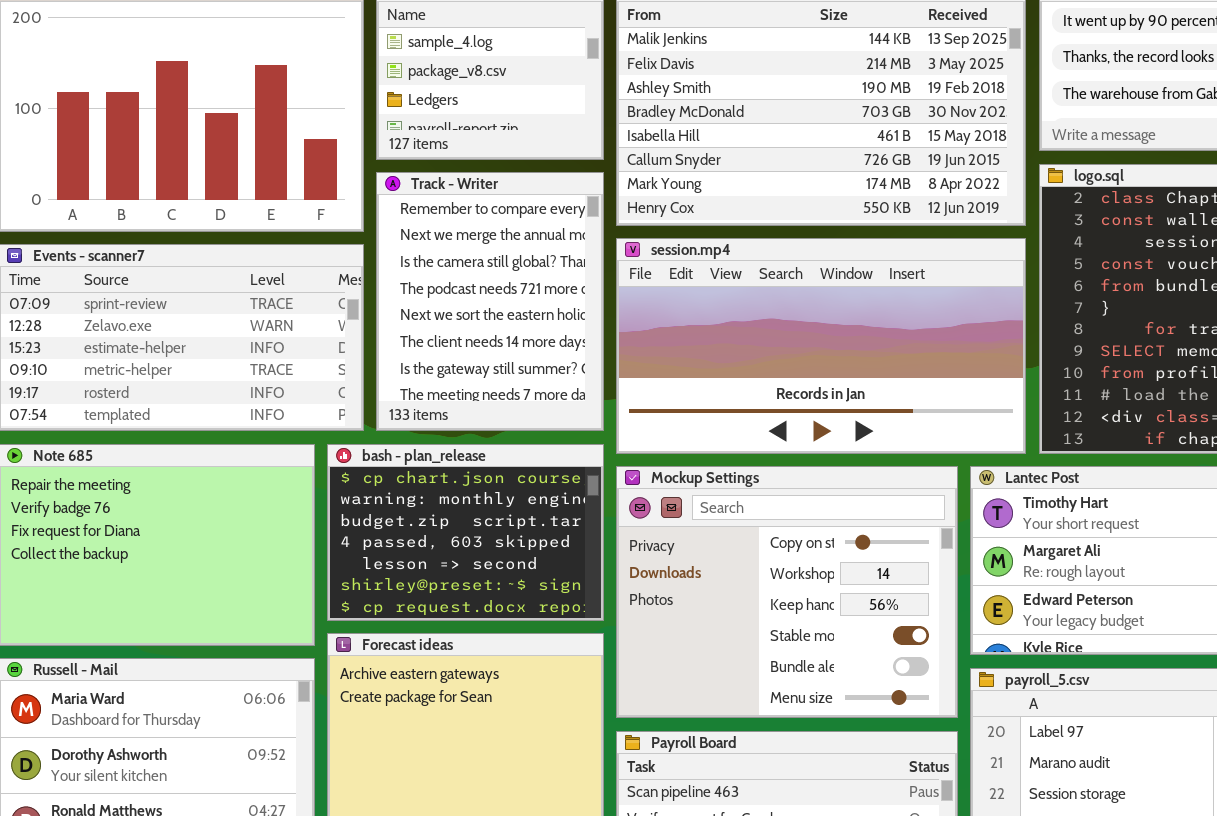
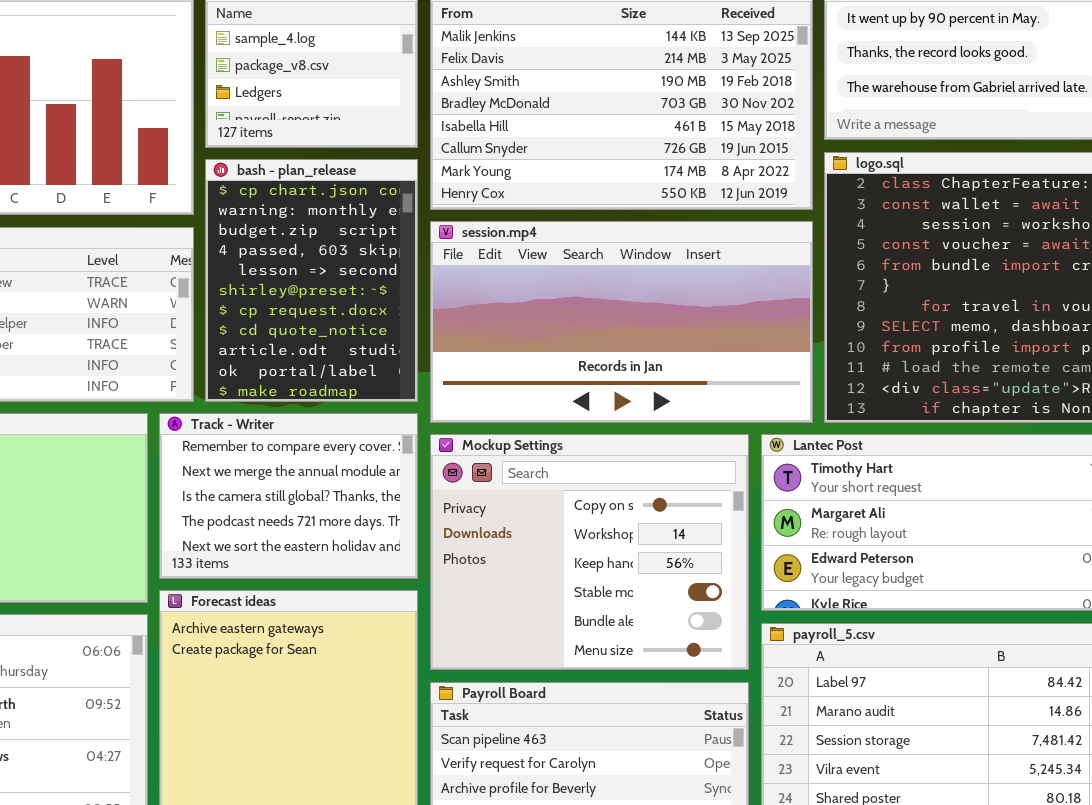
Track - Writer: [376,172,604,431] -> [159,413,418,579], moved, resized
bash - plan_release: [327,444,604,621] -> [205,159,418,402], moved, resized

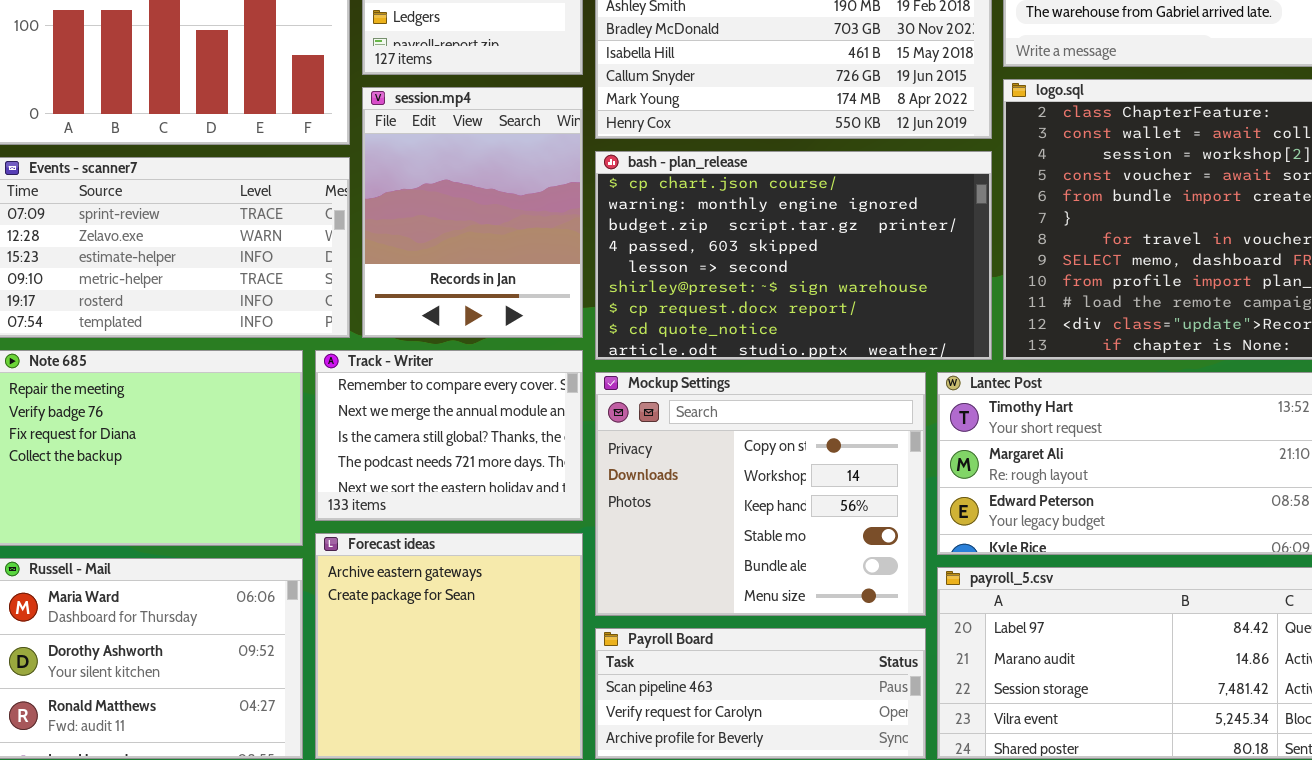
bash - plan_release: [205,159,418,402] -> [595,151,992,360], moved, resized
session.mp4: [430,221,813,423] -> [362,87,583,338], moved, resized

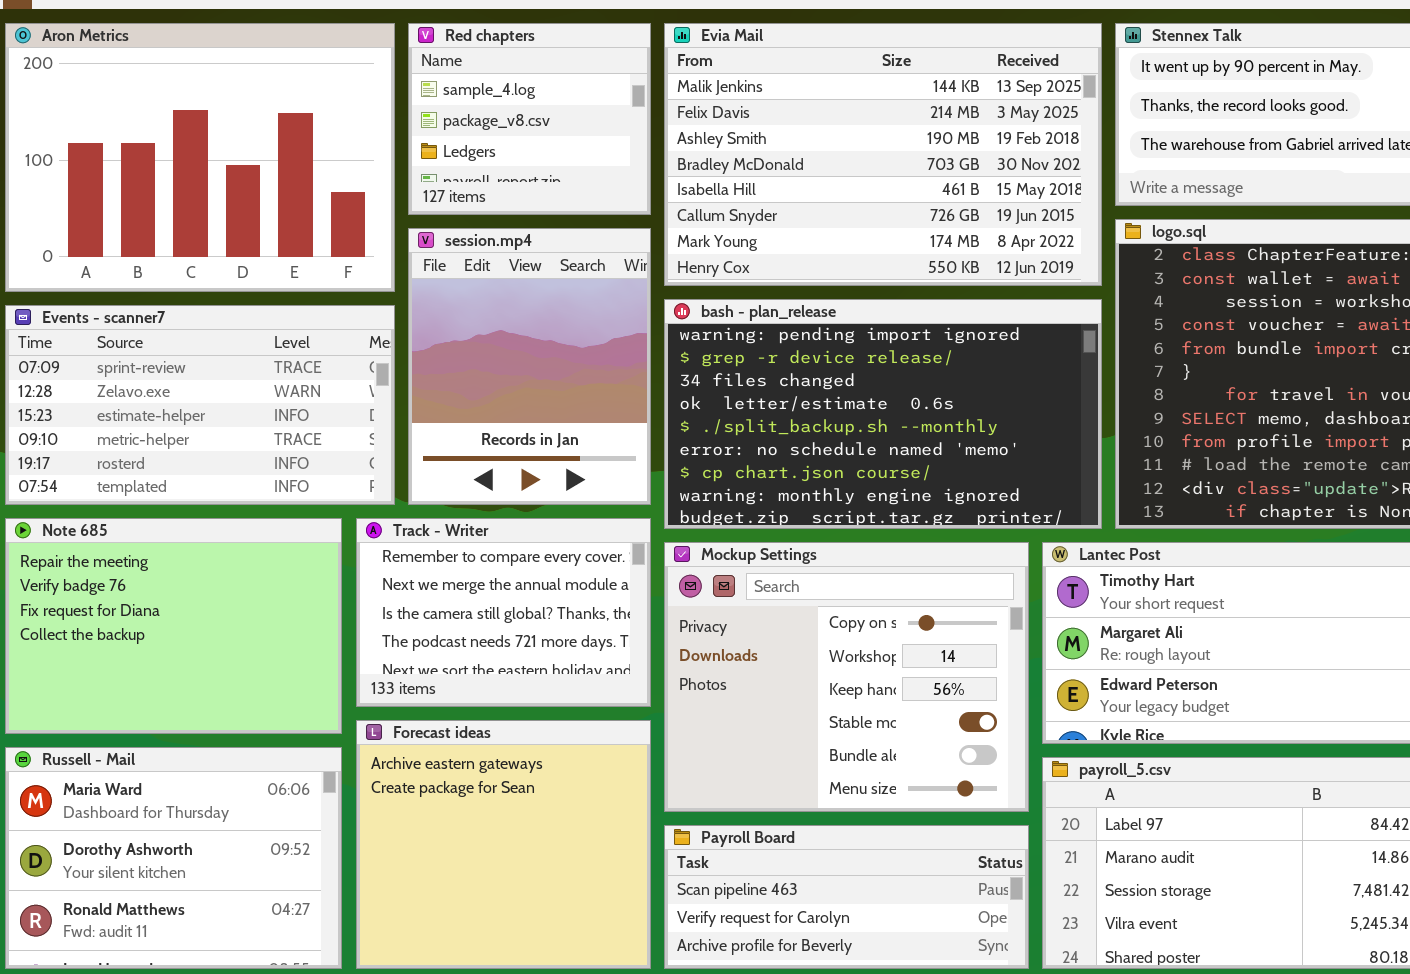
bash - plan_release: [595,151,992,360] -> [664,299,1102,529], scrolled up 6 rows

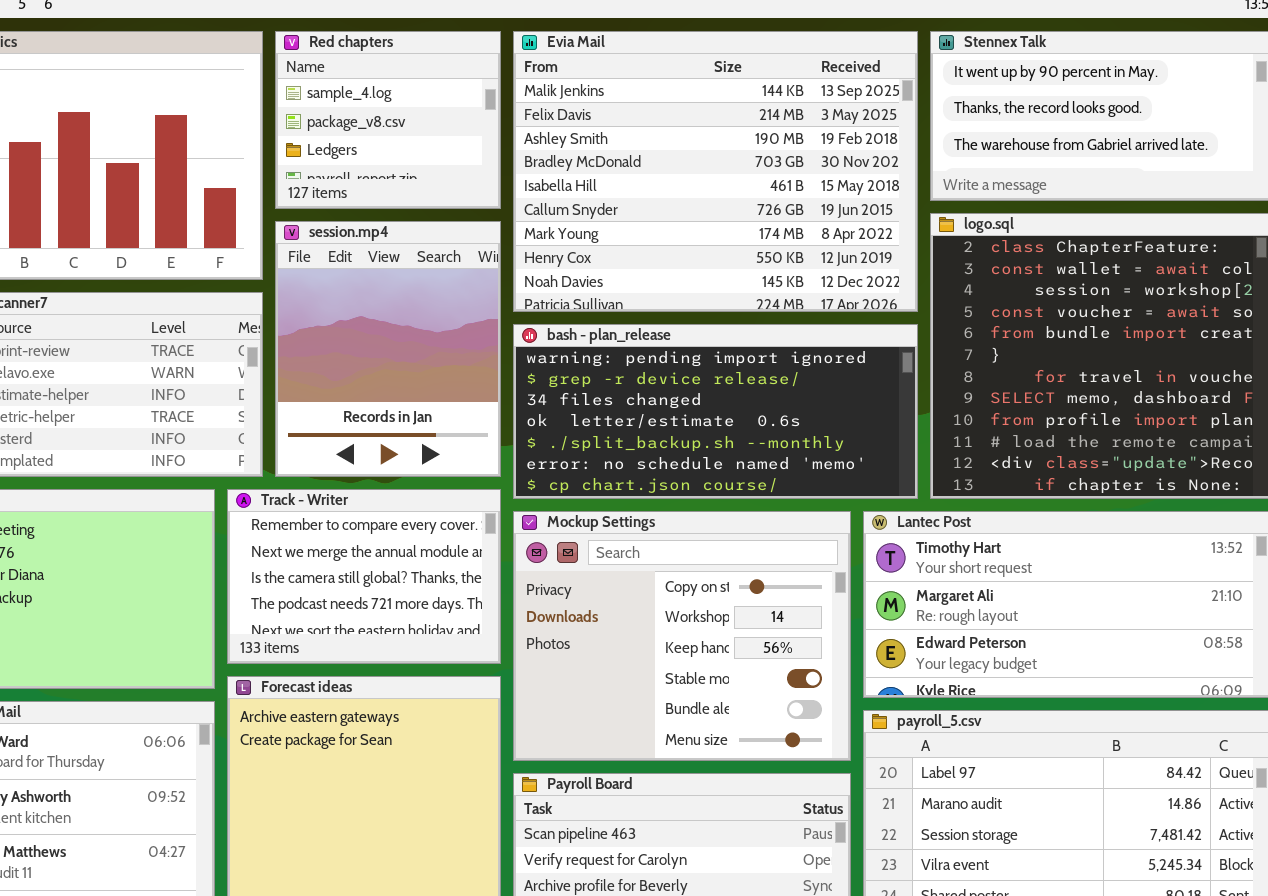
Evia Mail: [664,23,1102,286] -> [513,31,918,312], resized
bash - plan_release: [664,299,1102,529] -> [513,324,918,499], resized

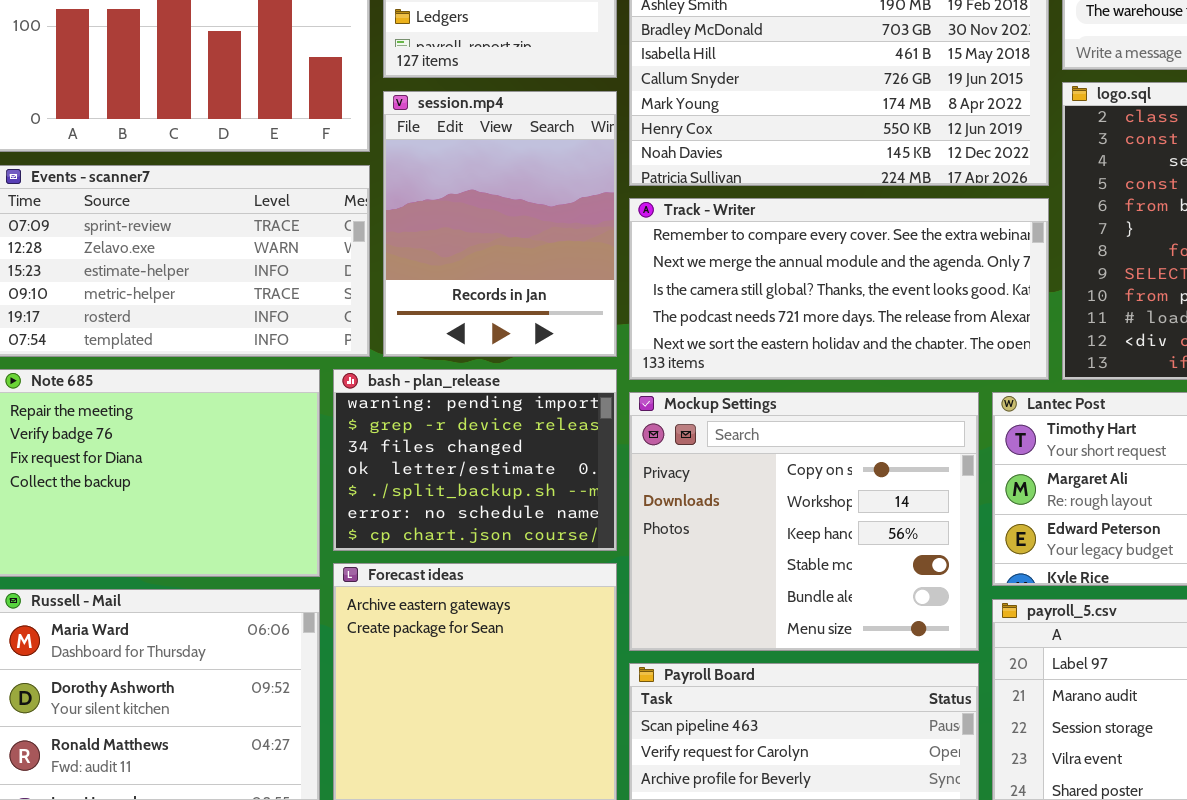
bash - plan_release: [513,324,918,499] -> [333,369,617,551], moved, resized
Track - Writer: [227,489,501,664] -> [629,198,1049,380], moved, resized

